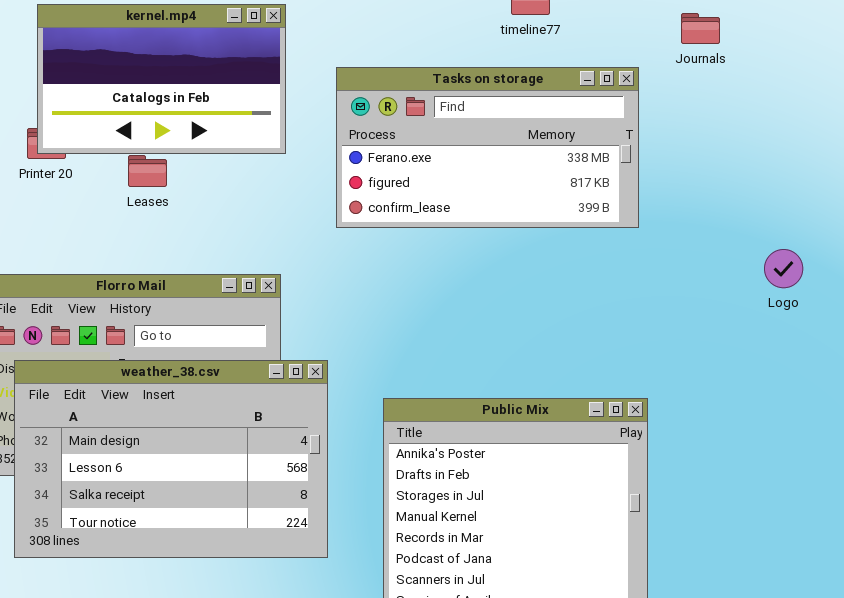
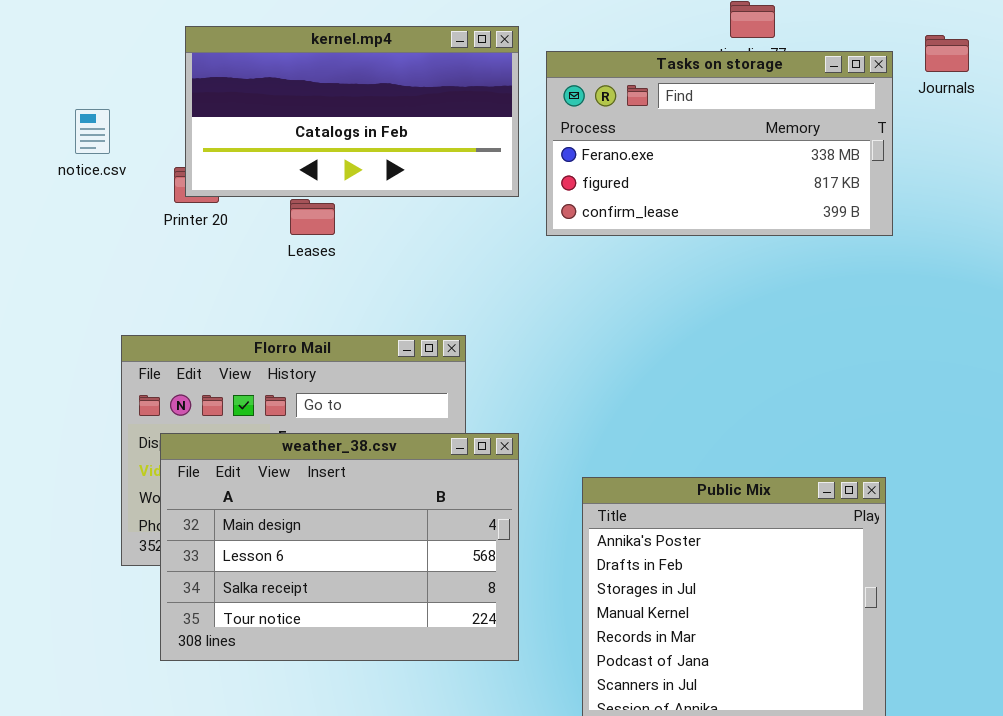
kernel.mp4: [37,4,286,154] -> [185,26,519,197], resized
Tasks on storage: [336,67,639,228] -> [546,51,893,236], moved

